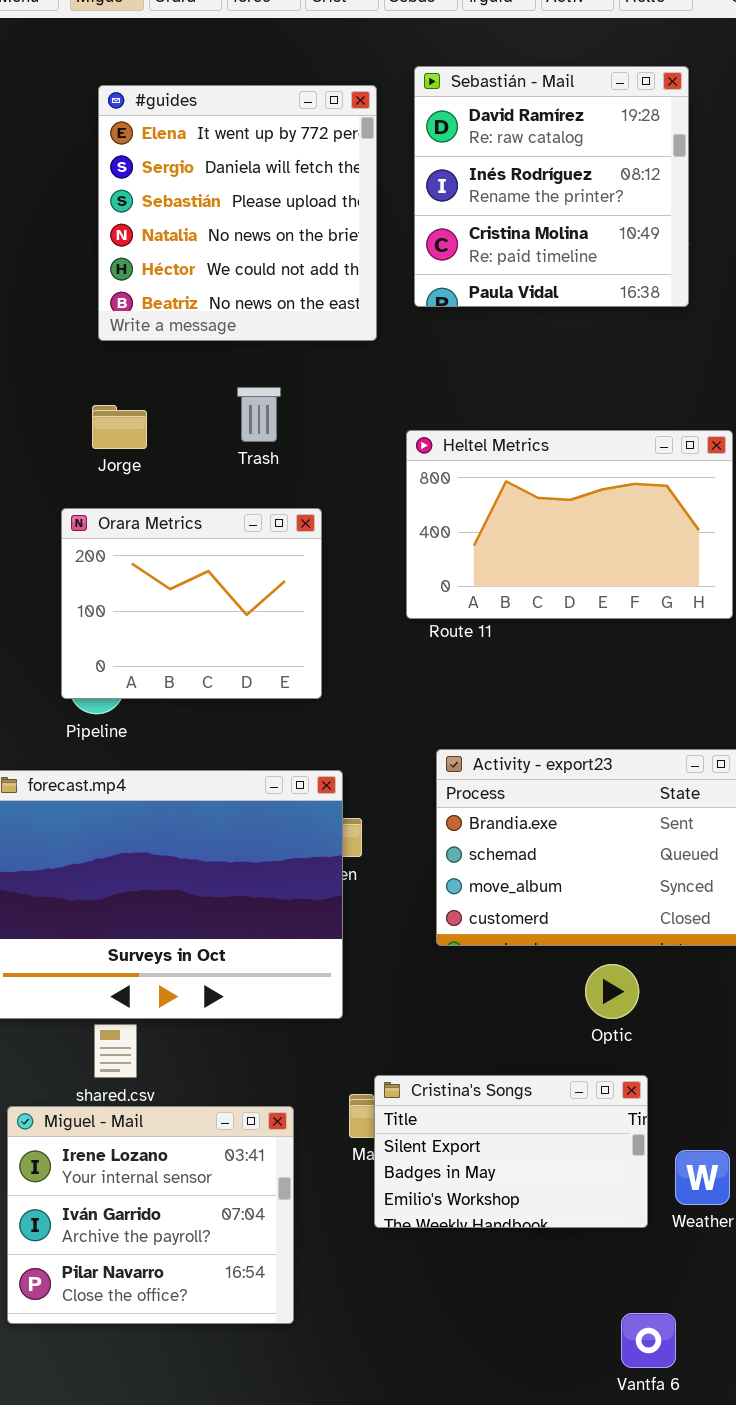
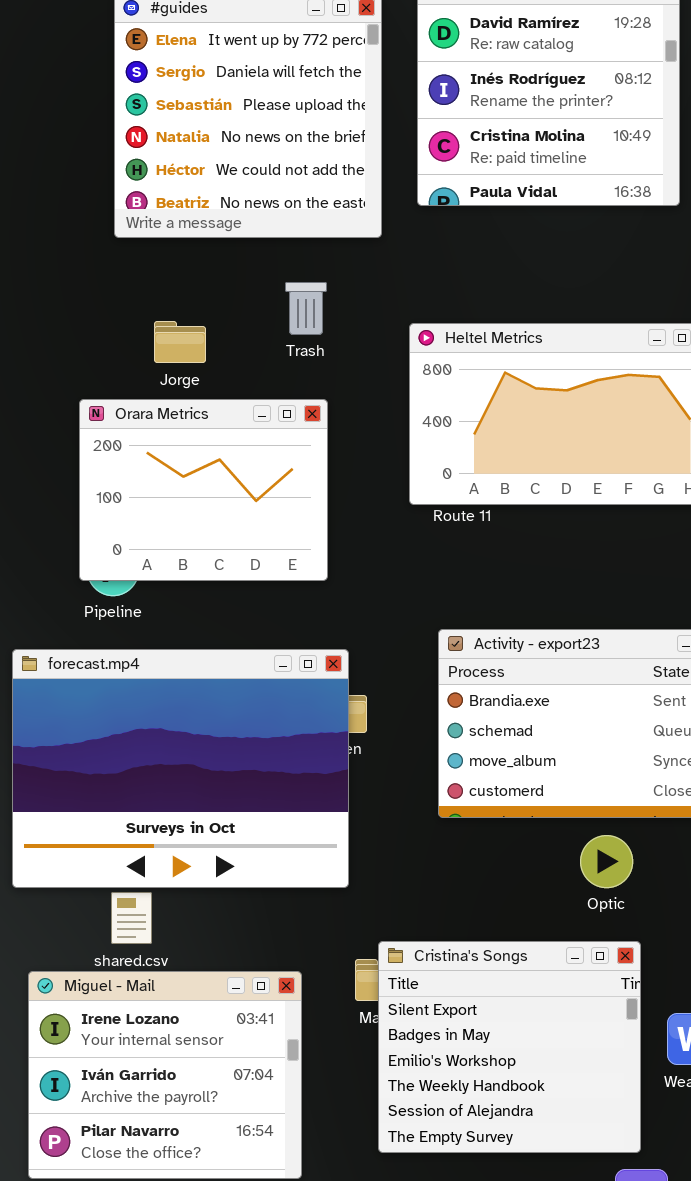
Trash: [237,387,281,442] -> [285,282,327,335], moved
Jorge: [92,405,147,449] -> [154,321,206,363], moved
Cristina's Songs: [374,1075,648,1228] -> [378,941,641,1153], resized

